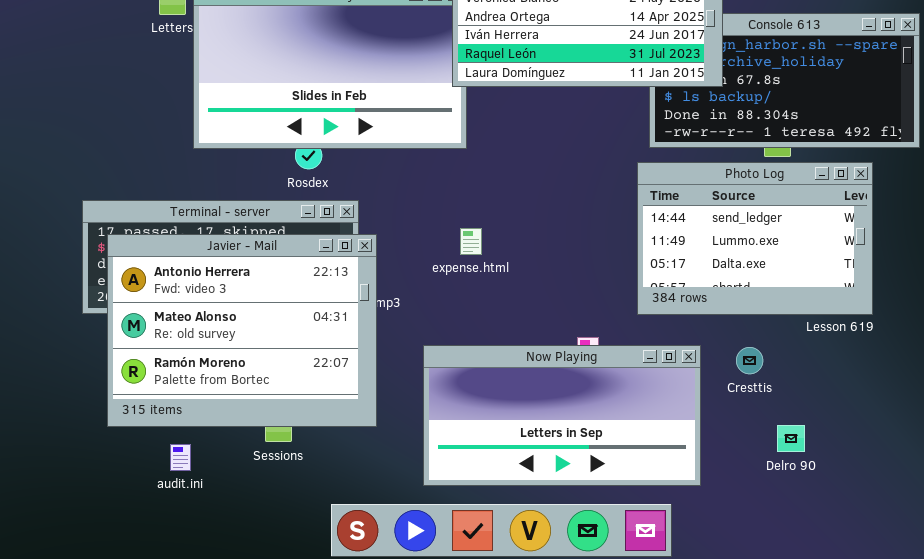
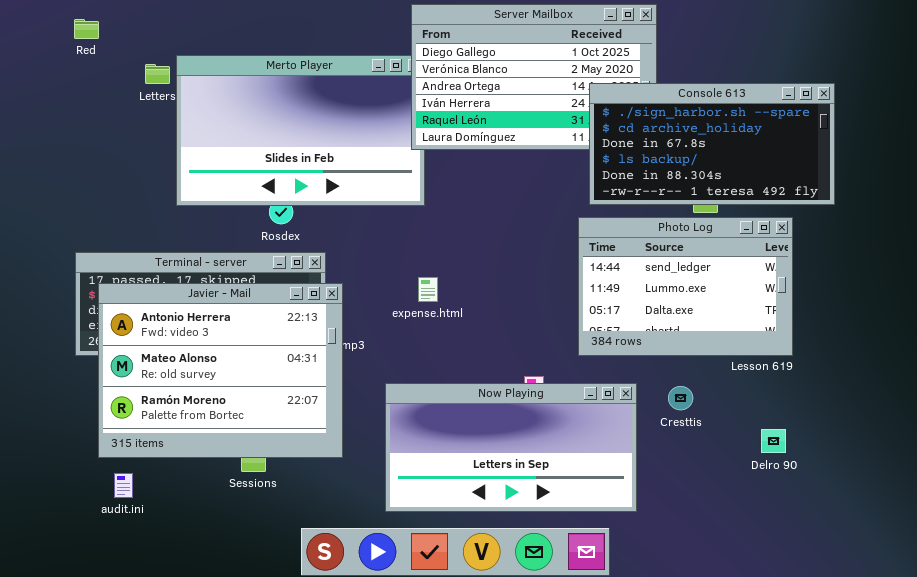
Console 613: [649,13,920,148] -> [589,83,835,205], raised
Delro 90: [777,425,805,452] -> [761,429,786,453], moved
audit.ini: [170,444,191,471] -> [114,473,133,498], moved

